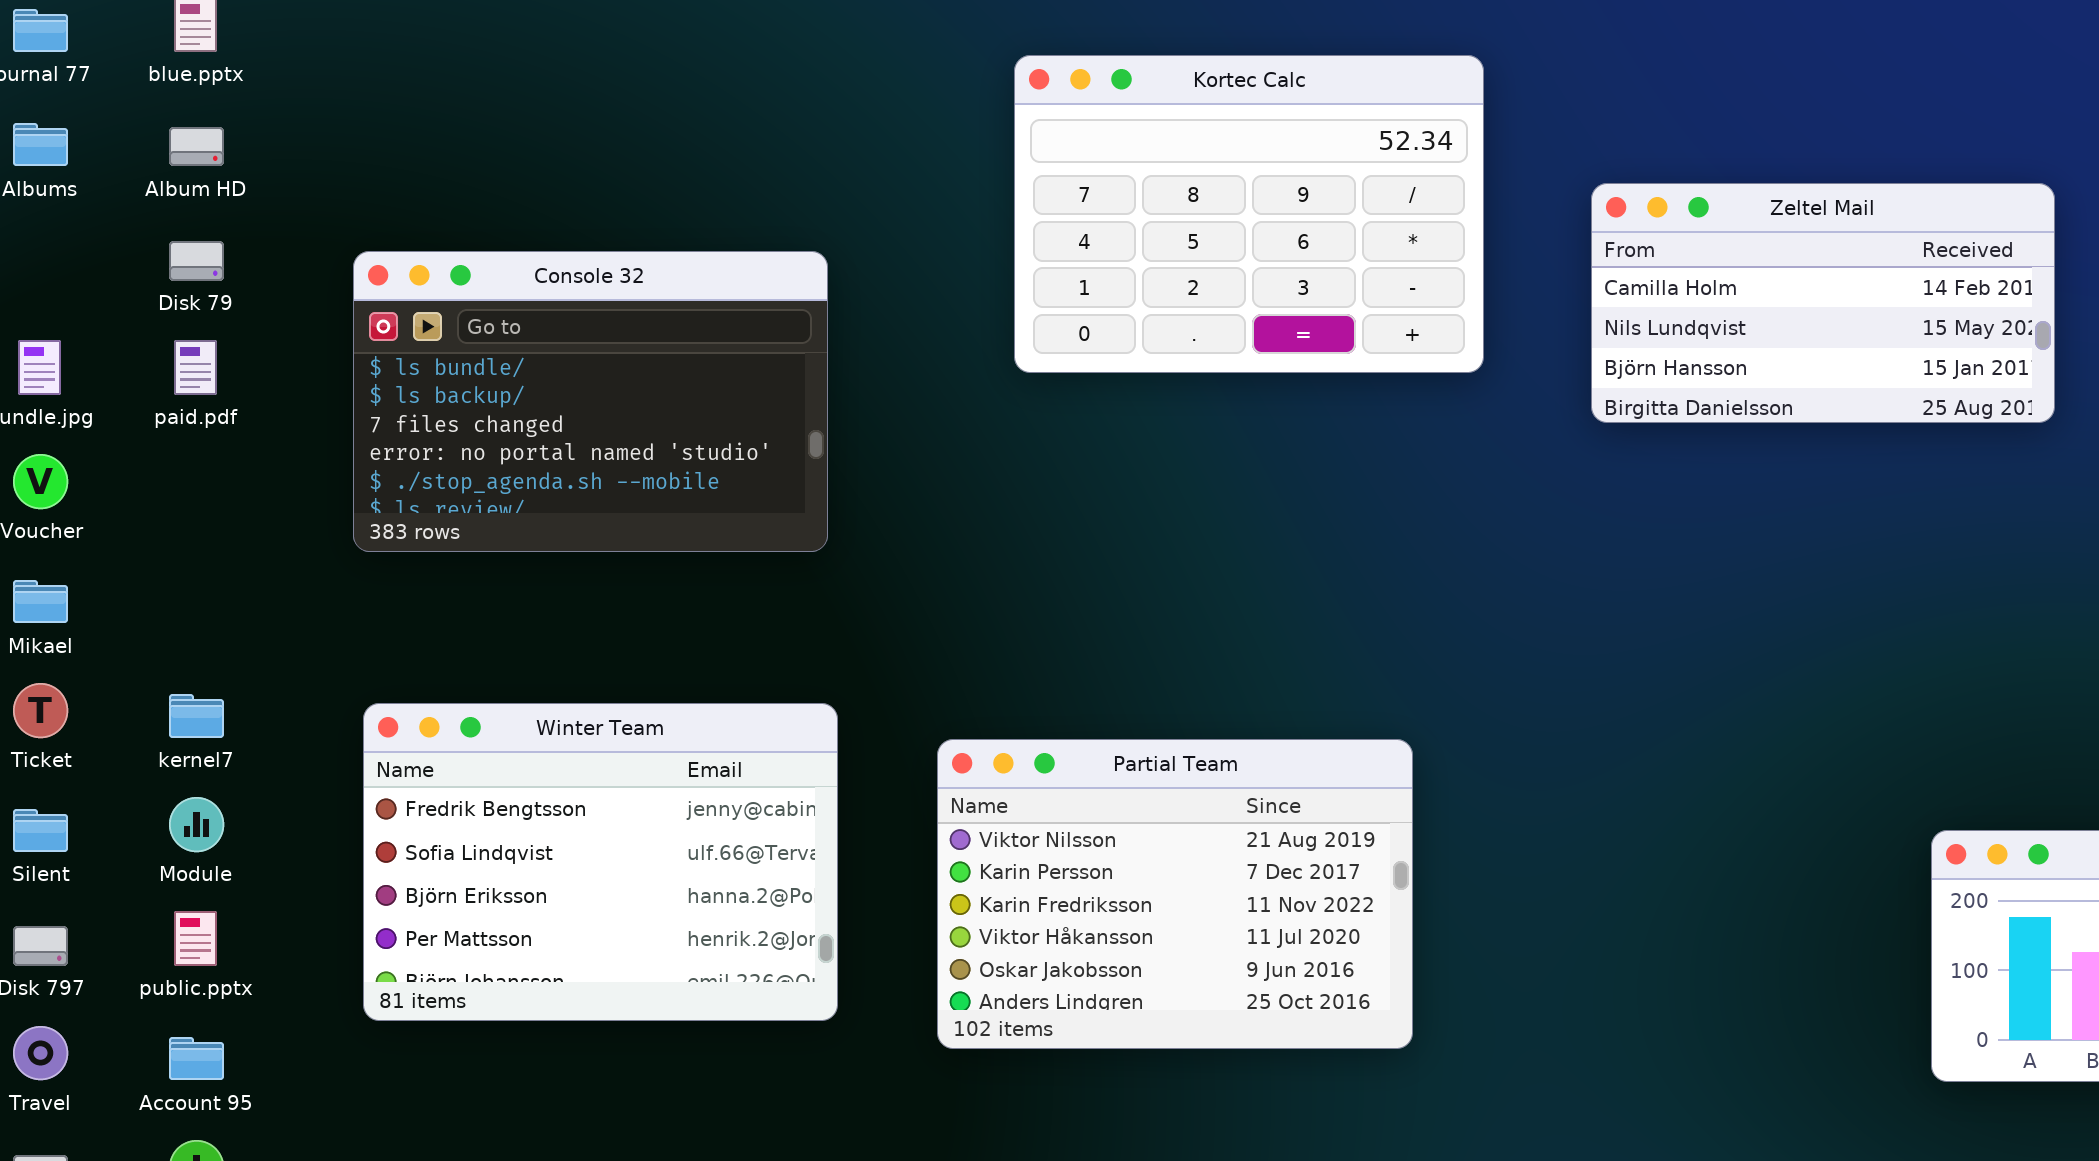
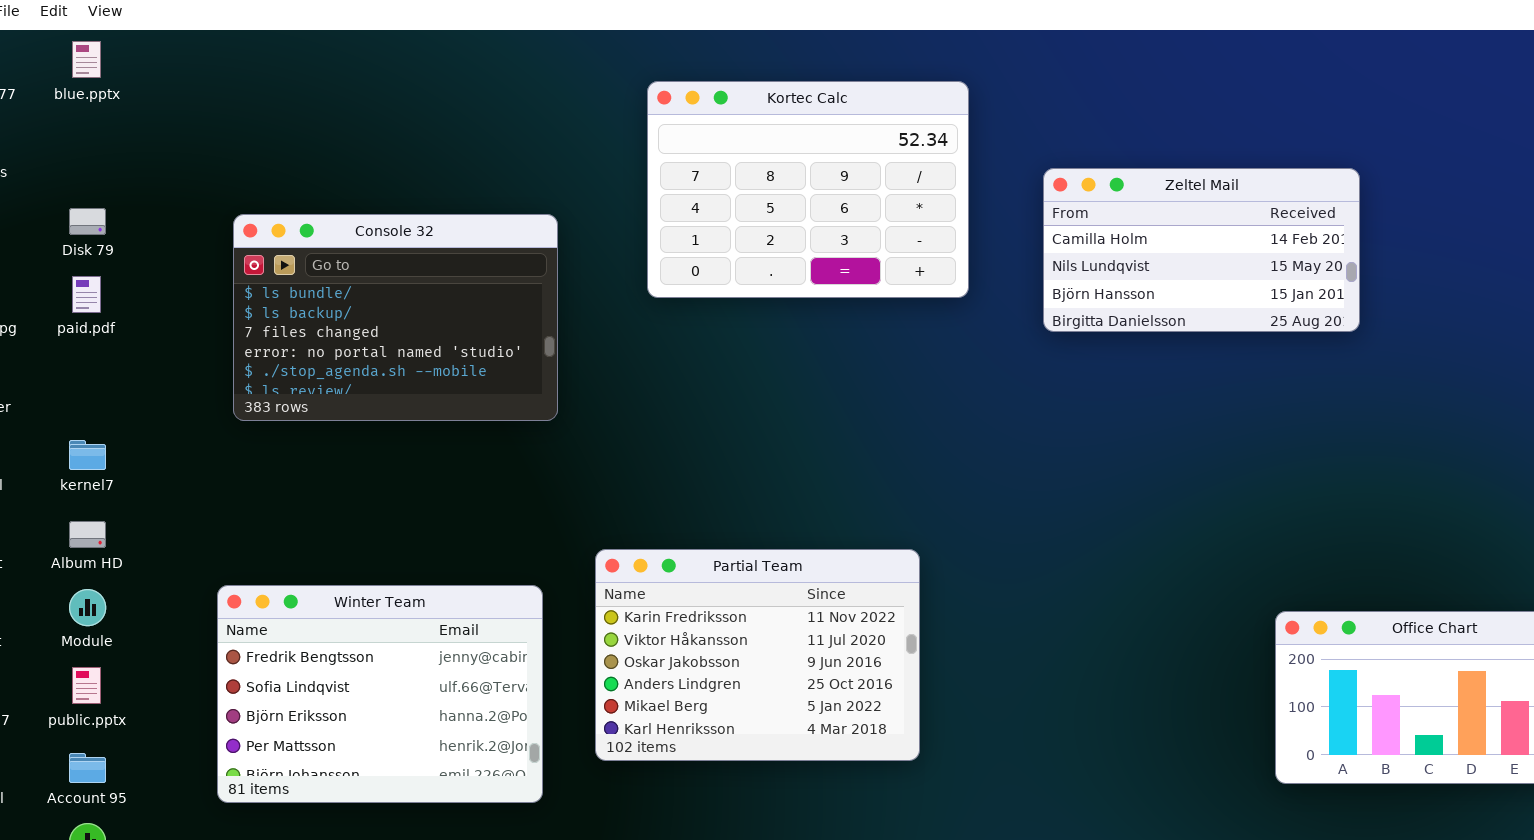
Album HD: [169,127,224,166] -> [69,521,106,548], moved
Console 32: [353,251,828,552] -> [233,214,558,421], moved
kernel7: [169,694,224,738] -> [69,440,106,470], moved
Winter Team: [363,703,838,1021] -> [217,585,543,803], moved
Partial Team: [937,739,1413,1049] -> [595,549,920,761], scrolled down 2 rows

